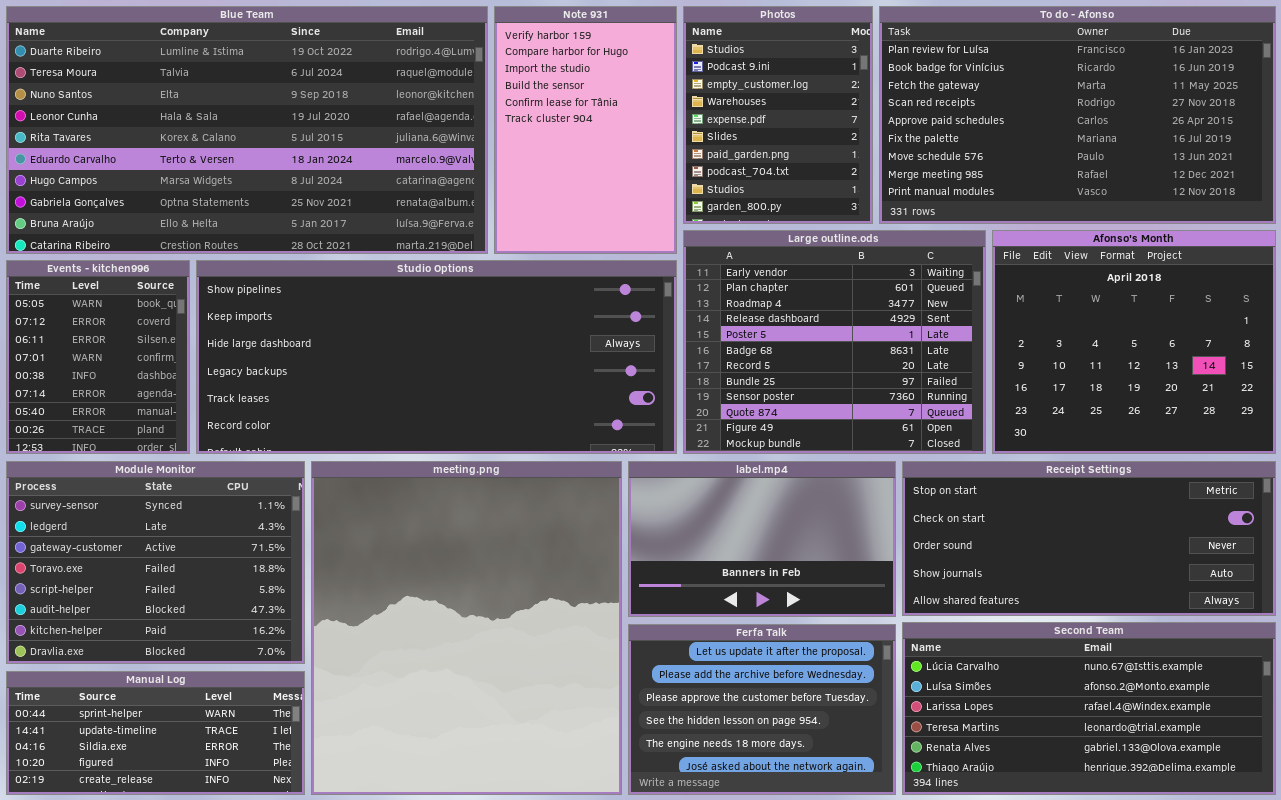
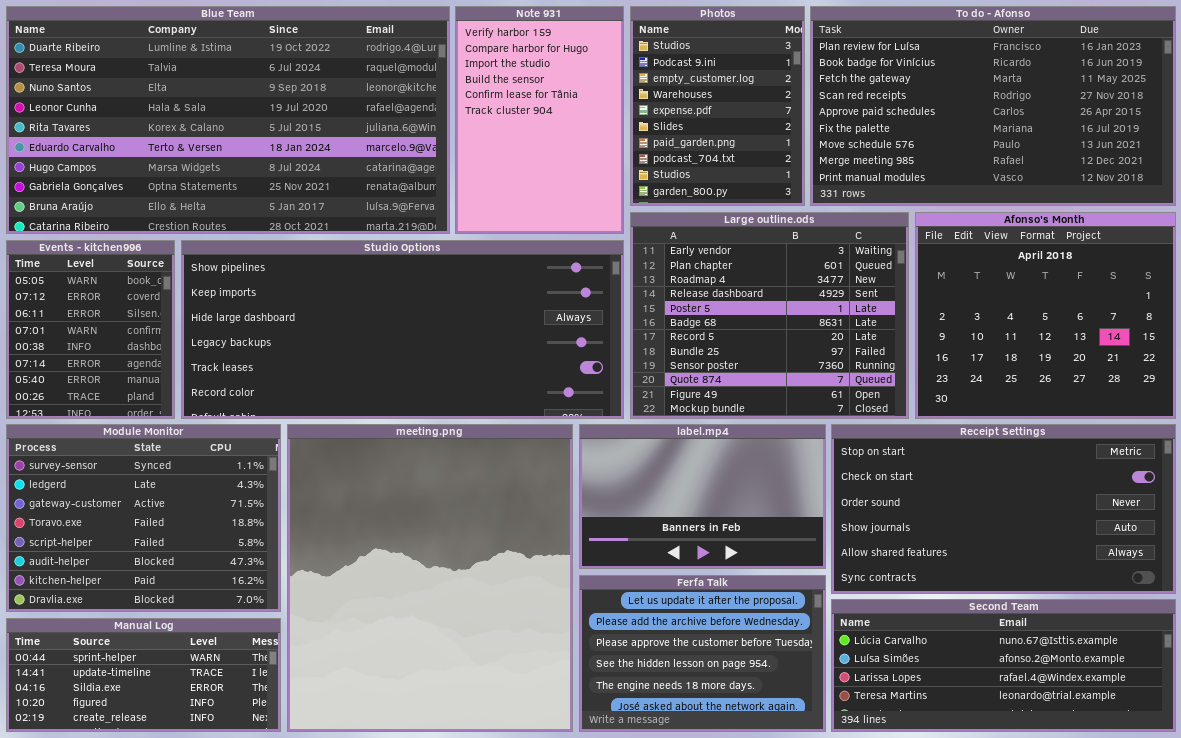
Receipt Settings: [902,461,1276,616] -> [831,424,1176,594], resized
Second Team: [902,622,1276,795] -> [831,599,1176,732], resized

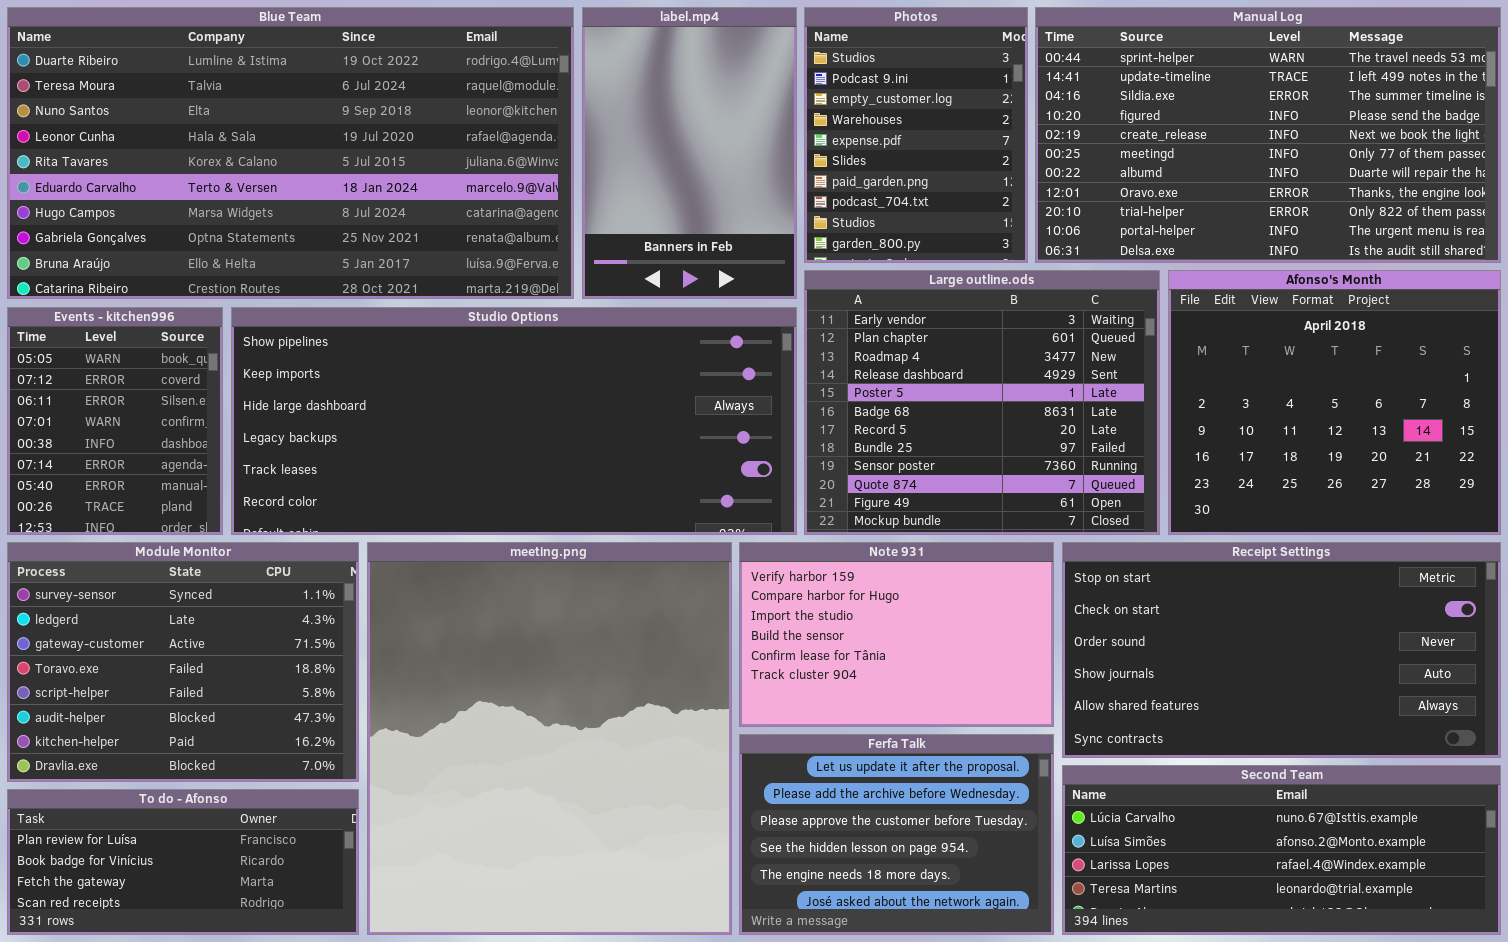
Note 931: [455,6,624,234] -> [739,542,1054,727], moved, resized
To do - Afonso: [810,6,1176,206] -> [7,789,359,935], moved, resized
label.mp4: [579,424,826,569] -> [582,7,797,299], moved, resized
Manual Log: [6,618,281,732] -> [1035,7,1501,263], moved, resized

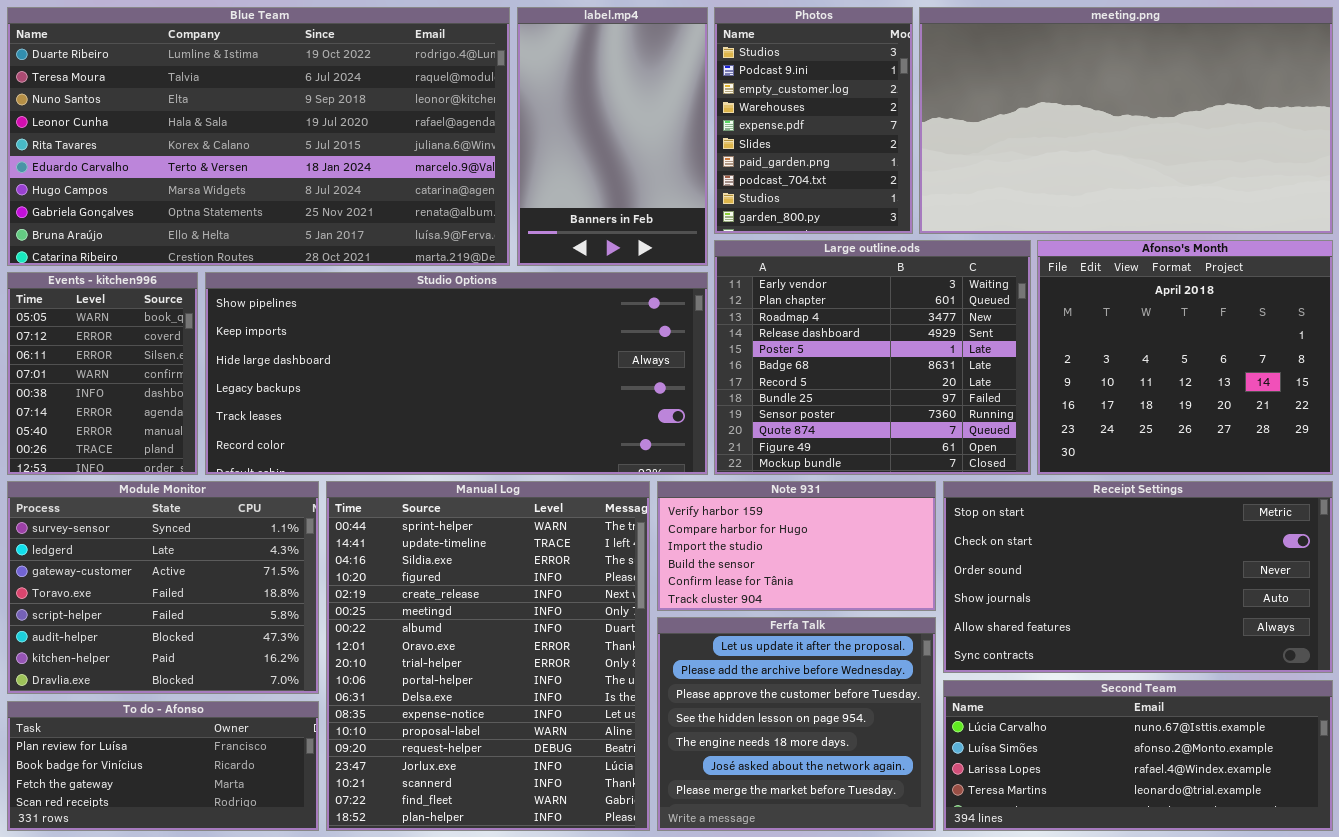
Manual Log: [1035,7,1501,263] -> [326,481,650,831], moved, resized
meeting.png: [367,542,732,935] -> [919,7,1333,234], moved, resized
Note 931: [739,542,1054,727] -> [657,481,936,611], resized
Ferfa Talk: [739,734,1054,935] -> [657,617,936,831], resized

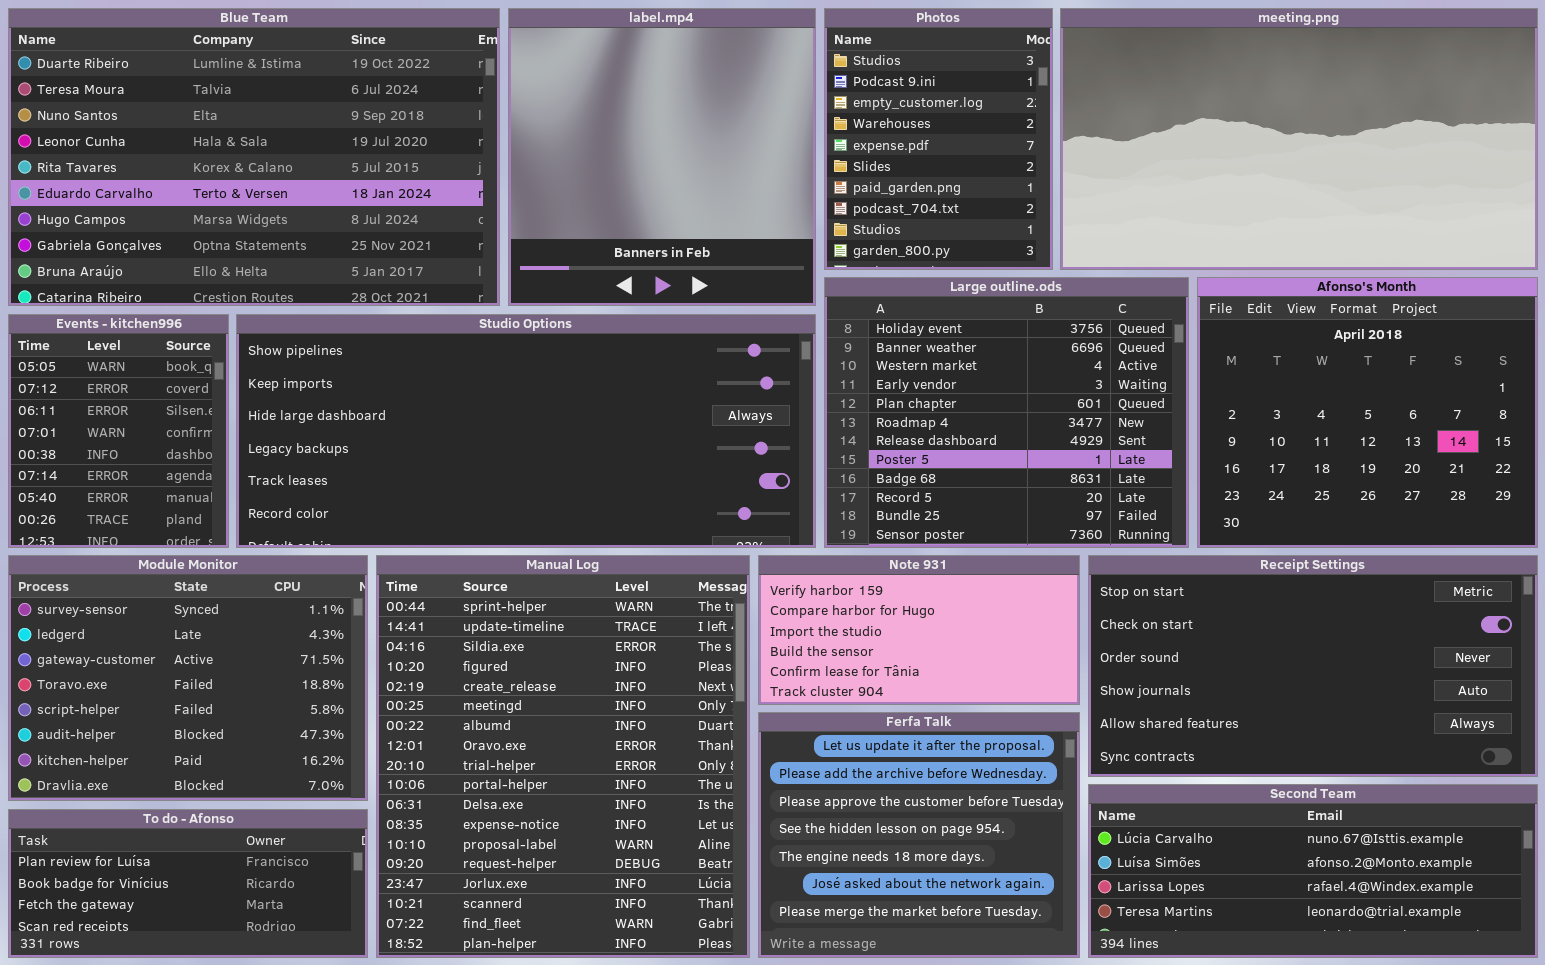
Blue Team: [7,7,510,266] -> [8,8,500,306], resized
label.mp4: [517,7,708,266] -> [508,8,816,306], resized
Large outline.ods: [714,240,1031,475] -> [824,277,1189,548], scrolled up 3 rows

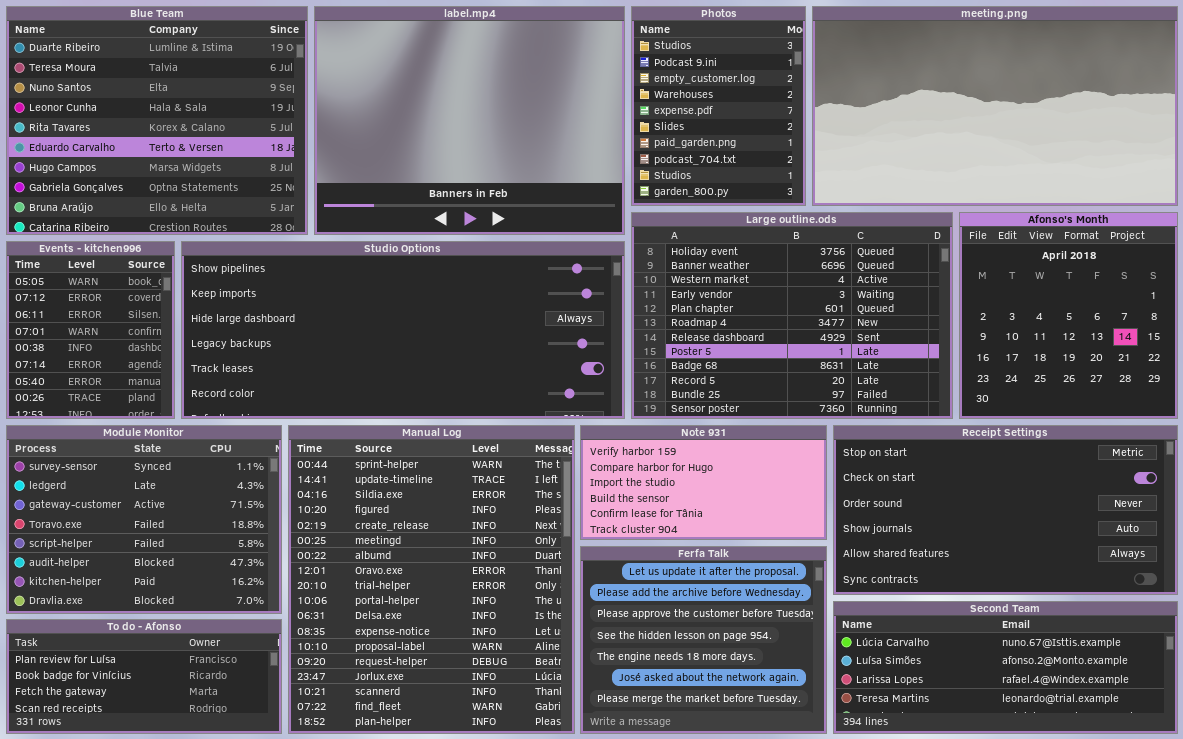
Blue Team: [8,8,500,306] -> [6,6,308,235], resized
label.mp4: [508,8,816,306] -> [314,6,625,235], resized
Large outline.ods: [824,277,1189,548] -> [631,212,953,419], resized
Afonso's Month: [1197,277,1538,548] -> [959,212,1178,419], resized

